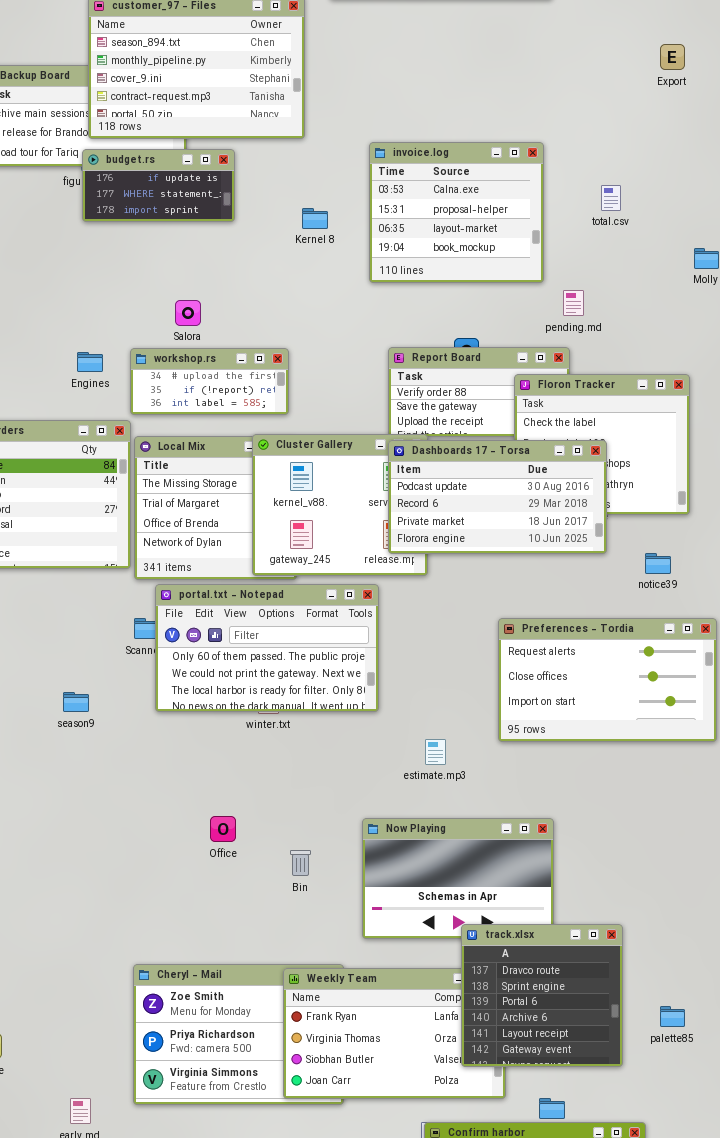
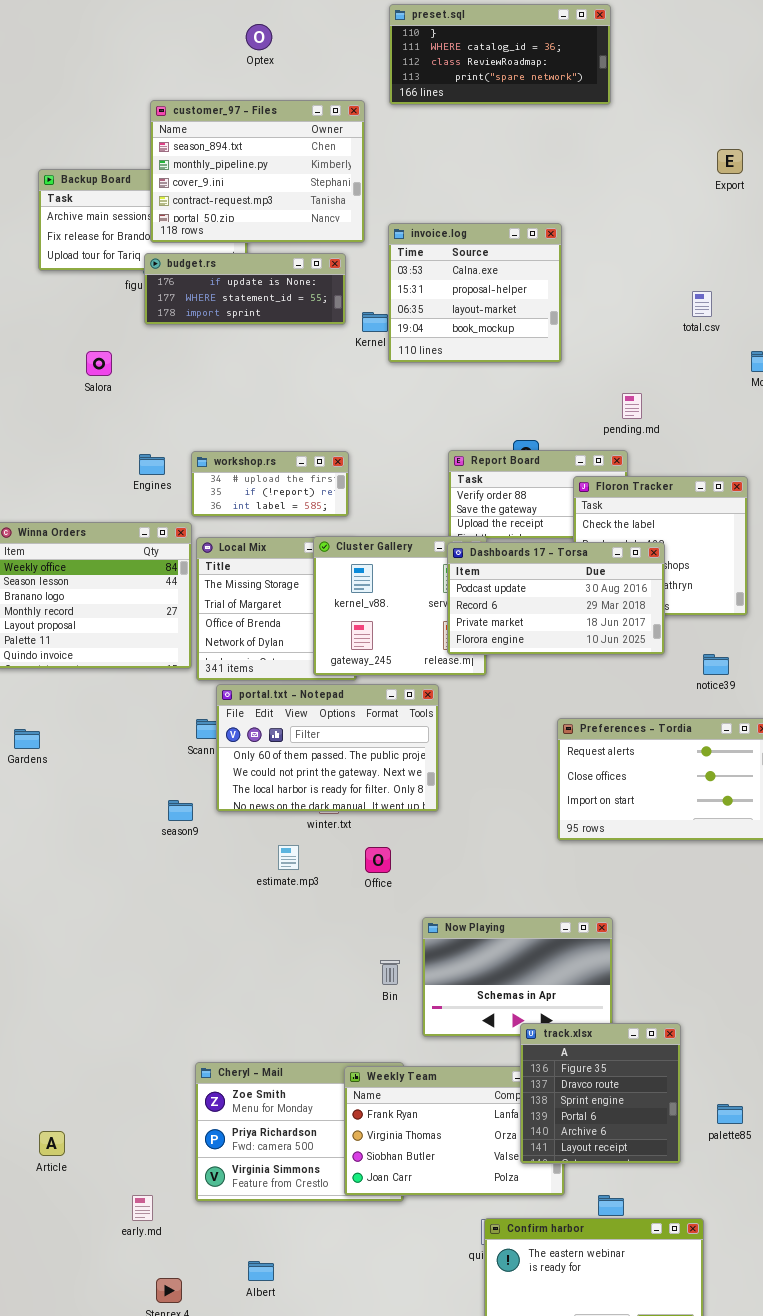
invoice.log: [369,142,544,283] -> [388,223,562,363], moved
budget.rs: [82,149,235,222] -> [144,253,346,325], resized
total.csv: [601,185,621,211] -> [692,291,712,317], moved
Salora: [175,300,201,326] -> [86,351,112,376], moved
season9: [63,692,89,712] -> [168,800,193,821], moved
estimate.mp3: [425,739,446,765] -> [278,845,299,870], moved
Office: [210,816,236,842] -> [365,847,391,873], moved
Bin: [290,850,311,876] -> [380,960,400,985], moved
track.xlsx: [461,924,623,1067] -> [520,1023,681,1164], scrolled up 1 row

